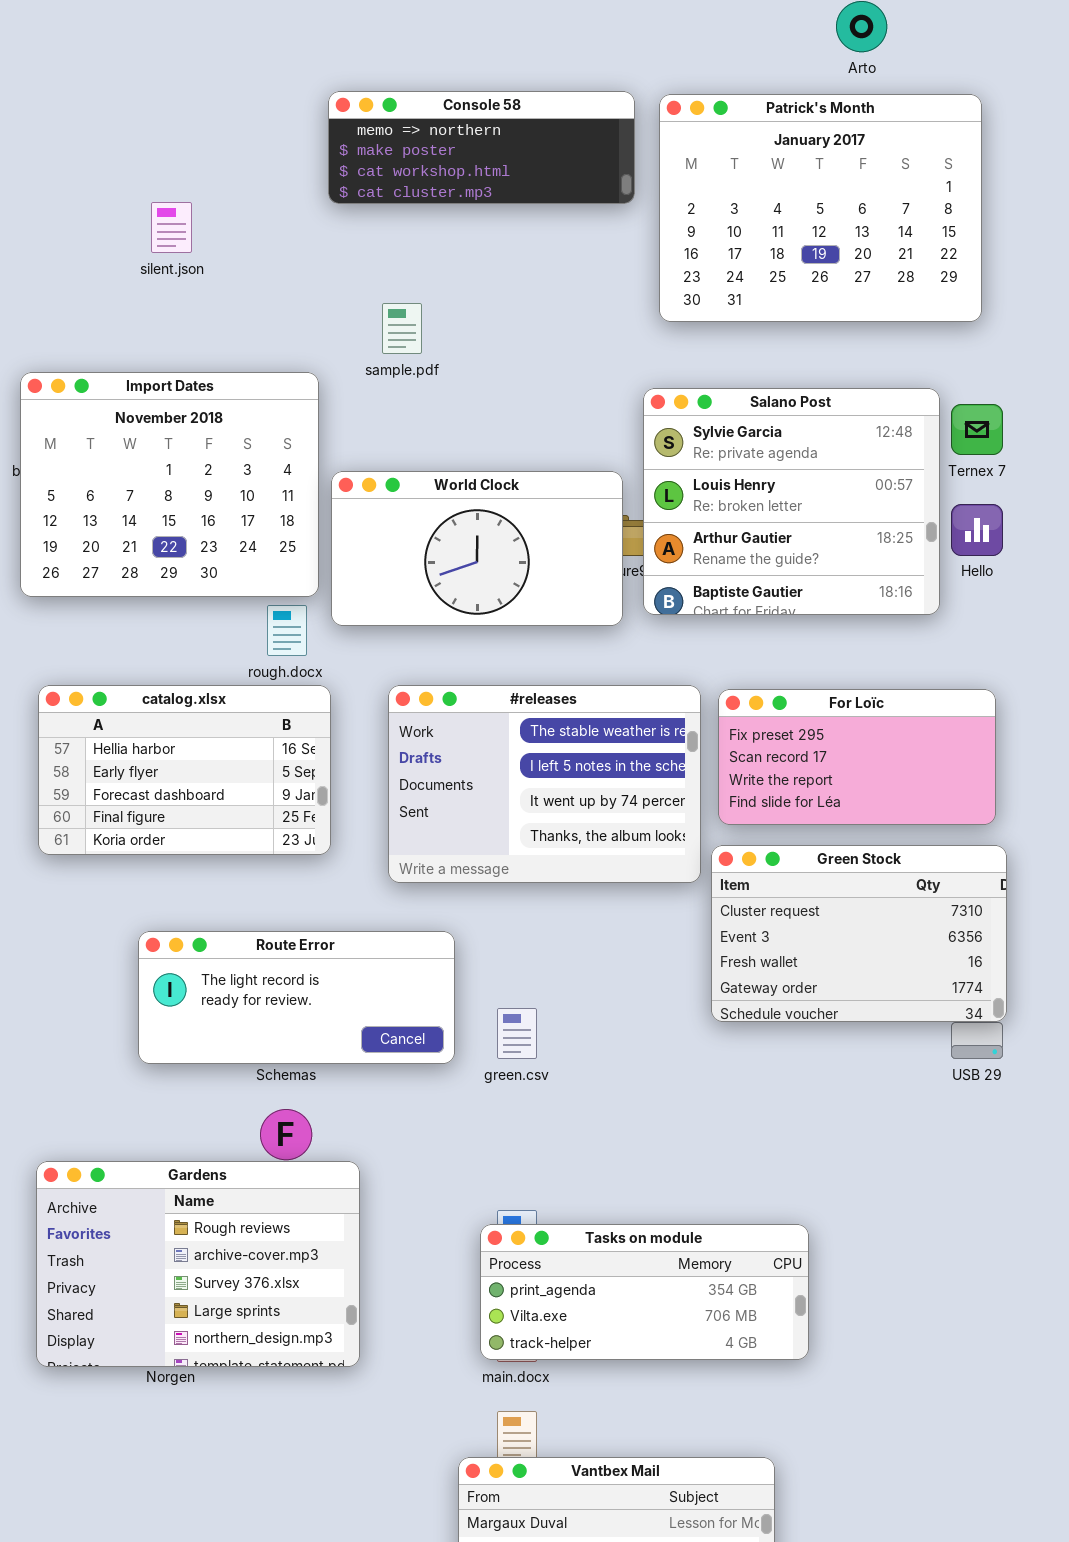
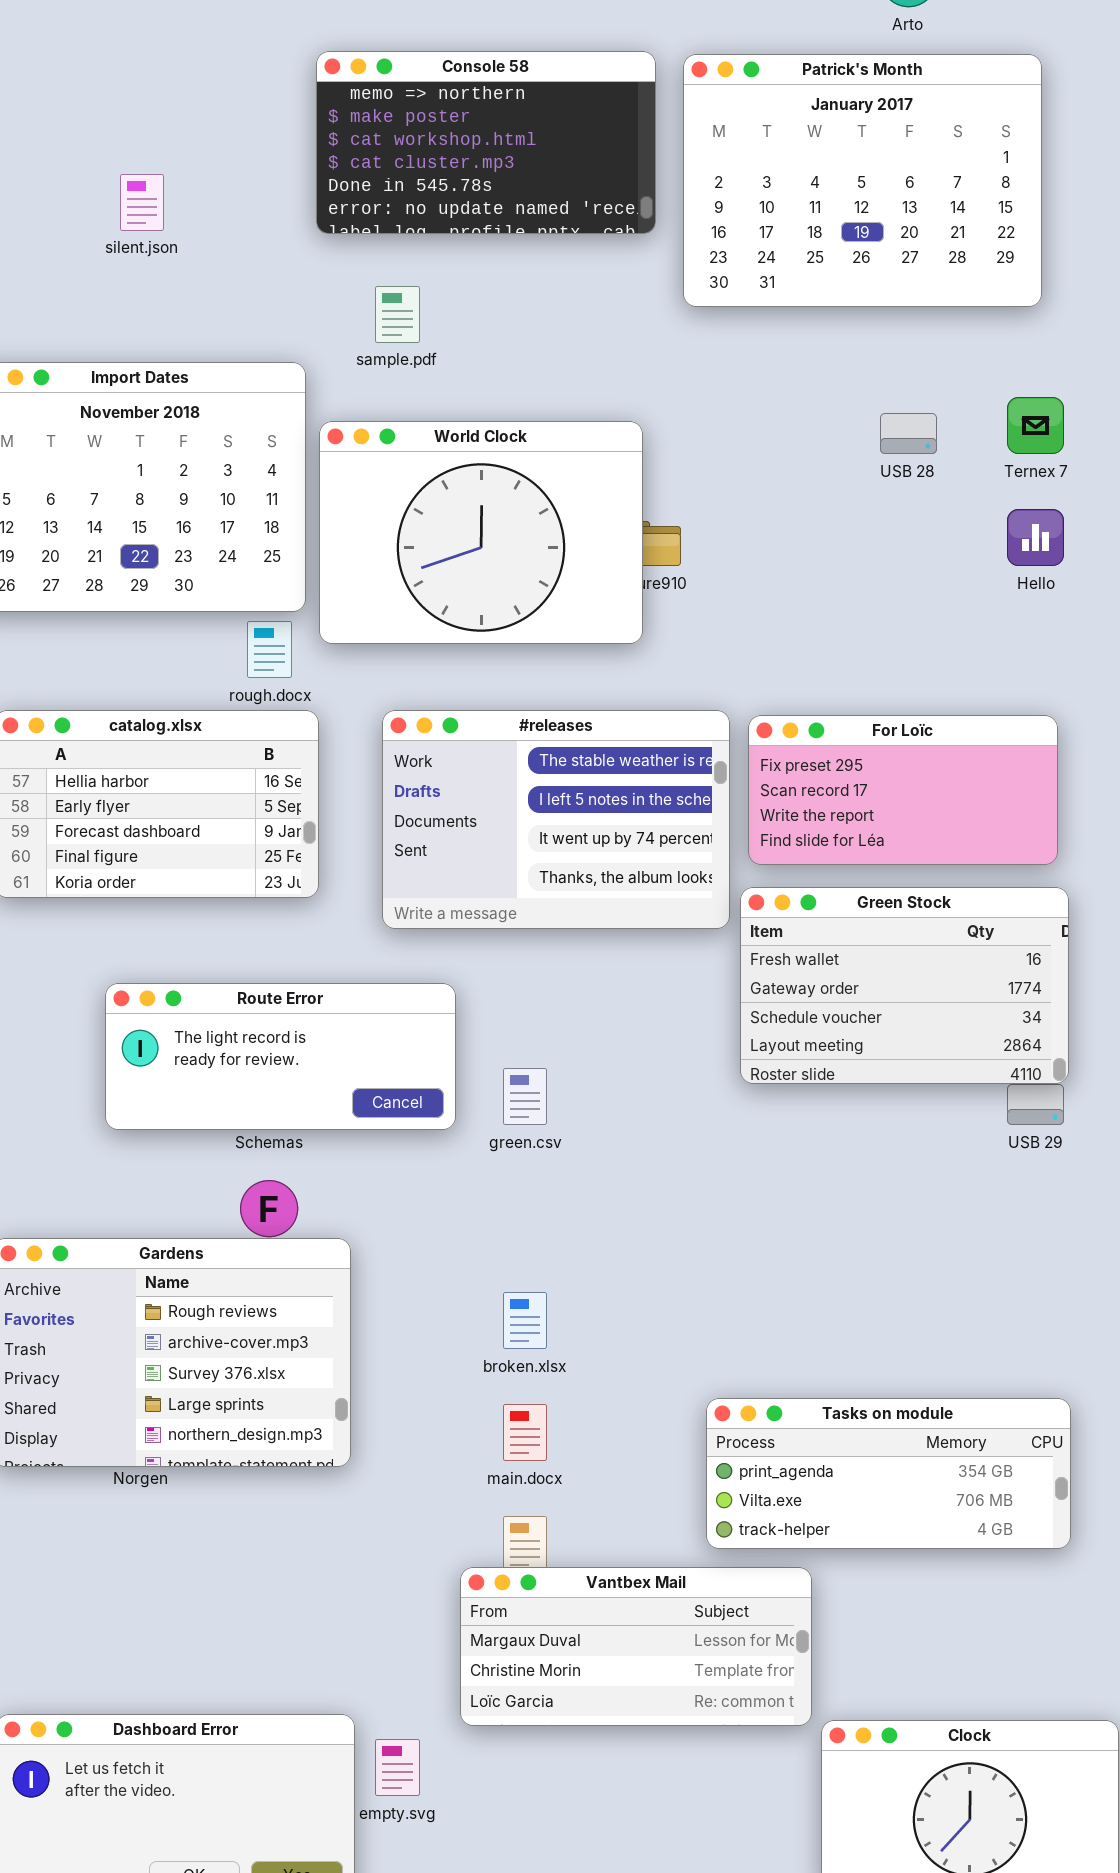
Console 58: [328,91,635,204] -> [316,51,656,234], resized
Salano Post: [643,388,940,615] -> none, closed
World Clock: [331,471,623,626] -> [319,421,643,644], resized
Green Stock: [711,845,1007,1022] -> [740,887,1069,1084], scrolled down 2 rows
Tasks on module: [480,1224,809,1360] -> [706,1398,1071,1549], moved

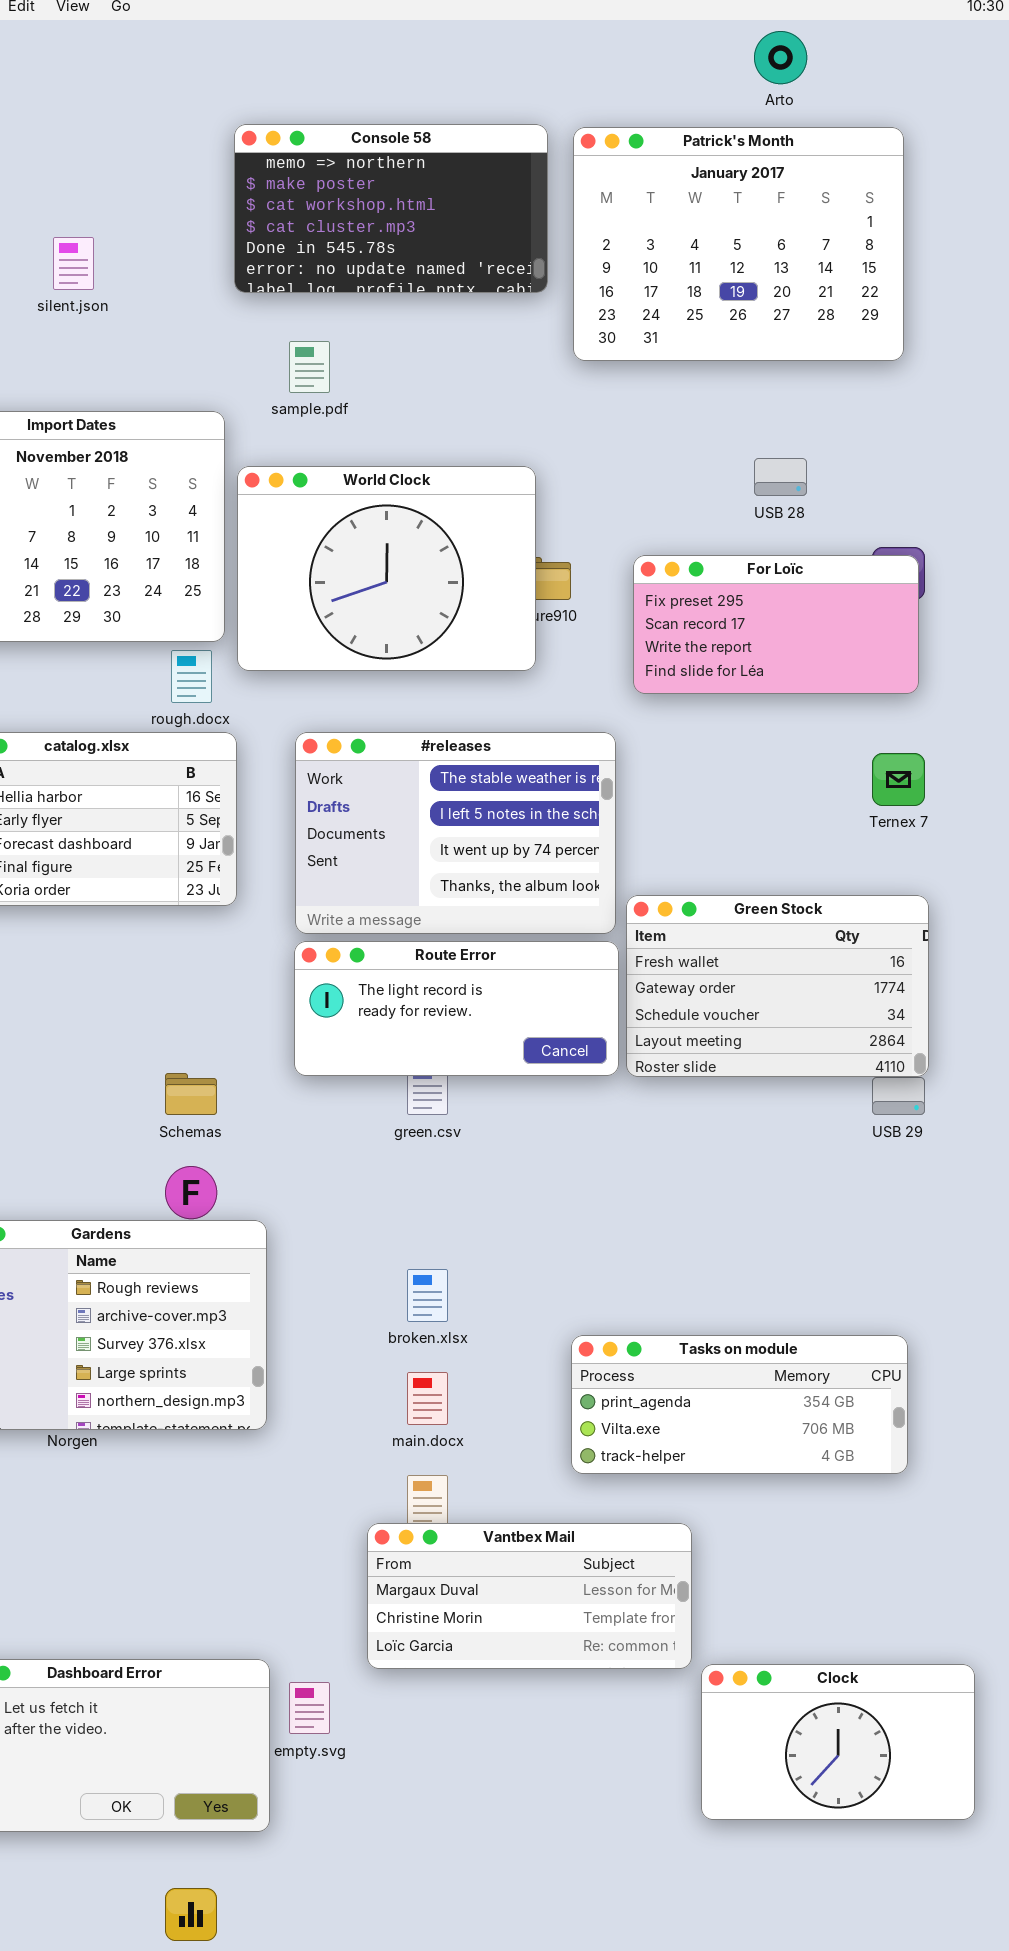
Ternex 7: [1007,397,1064,454] -> [872,753,925,806], moved
For Loïc: [748,715,1058,865] -> [633,555,919,694], moved
Route Error: [105,983,456,1130] -> [294,941,619,1076], moved
Tasks on module: [706,1398,1071,1549] -> [571,1335,908,1474], moved

